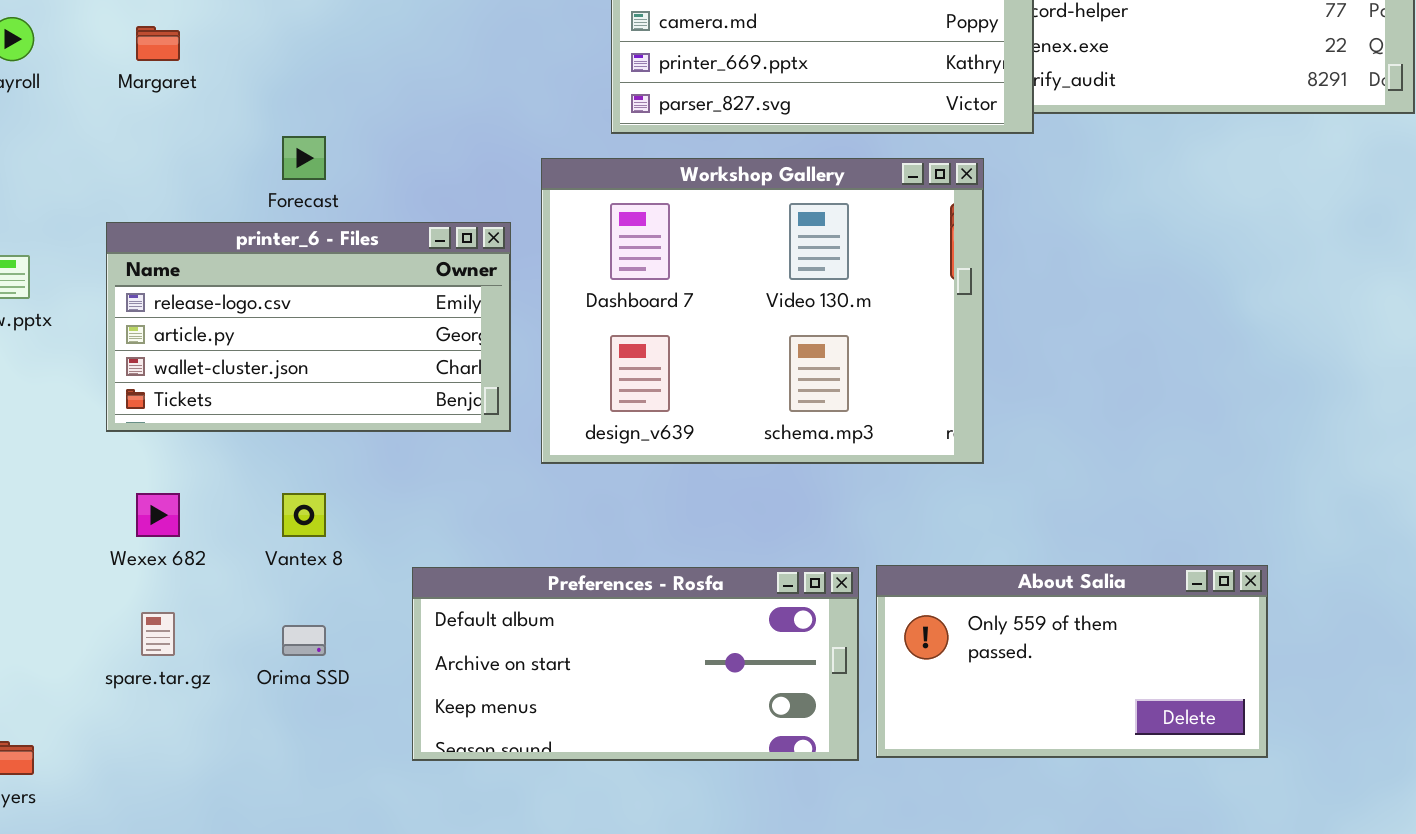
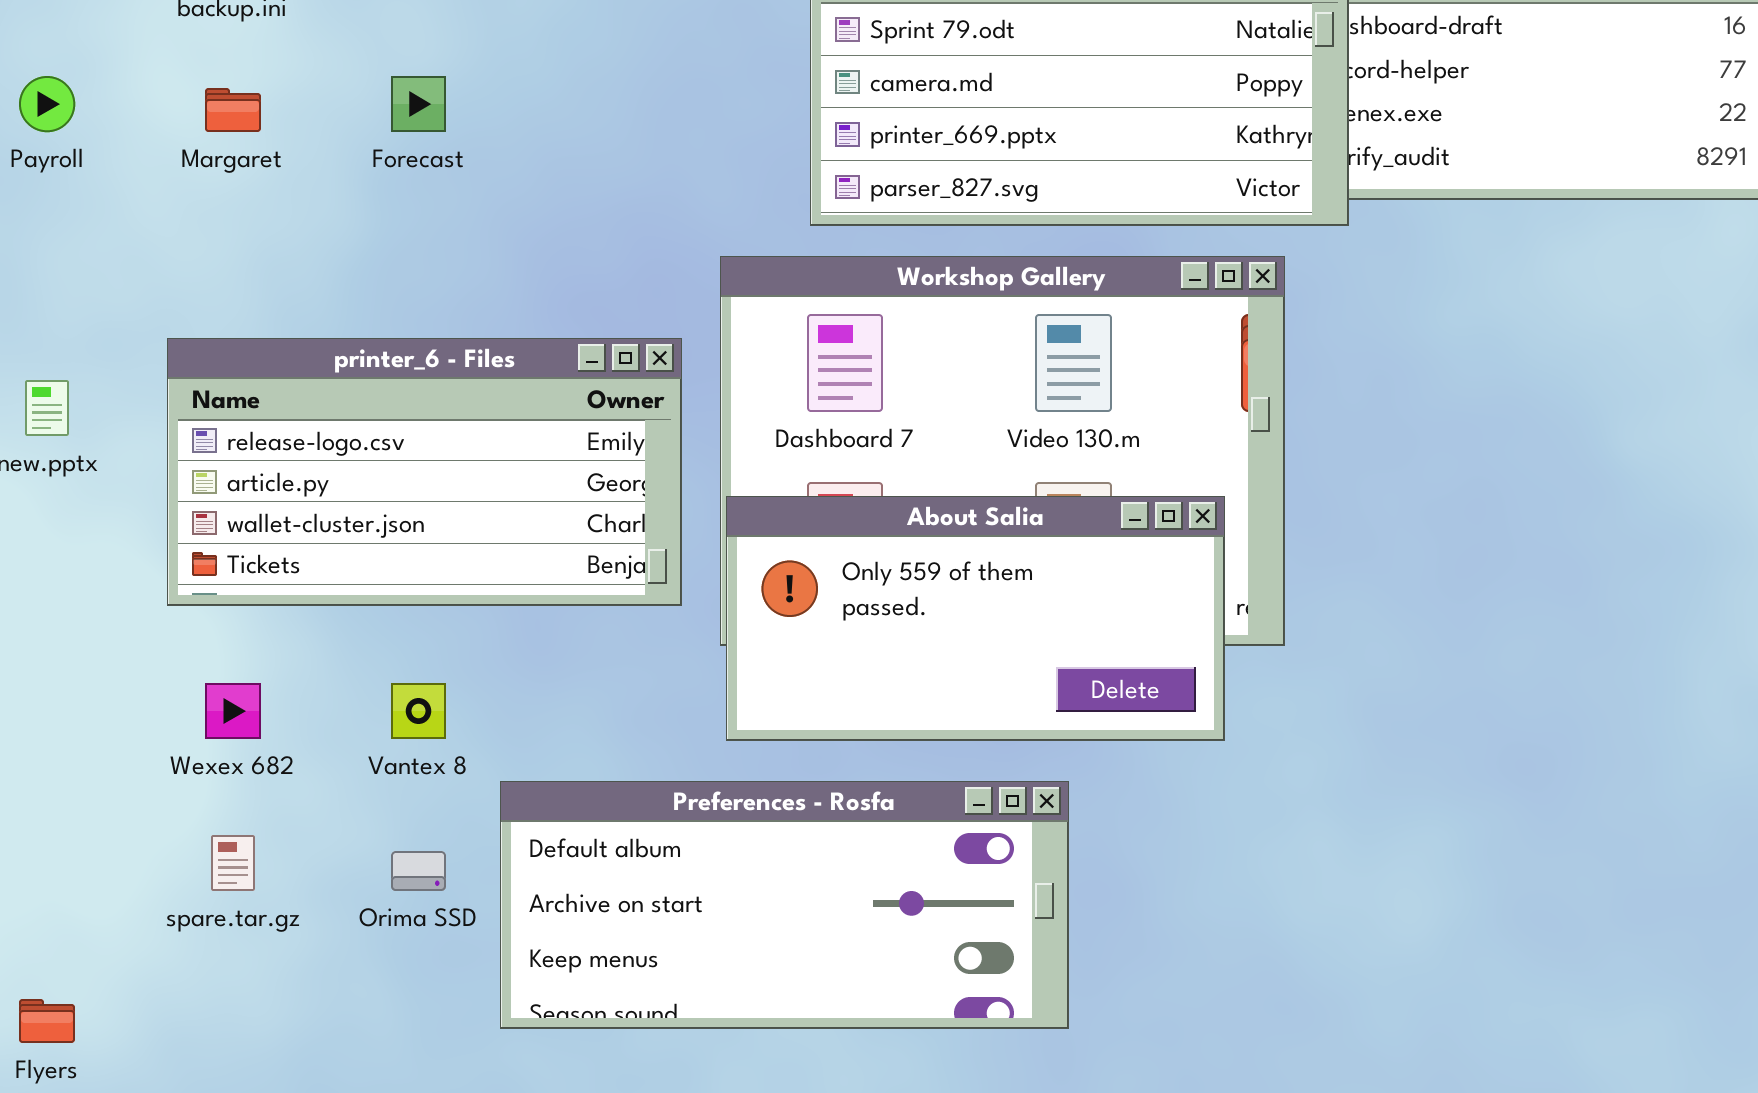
Forecast: [282,136,326,180] -> [391,76,446,132], moved
About Salia: [876,565,1268,758] -> [726,496,1225,741], moved
Preferences - Rosfa: [412,567,859,761] -> [500,781,1069,1029], moved

